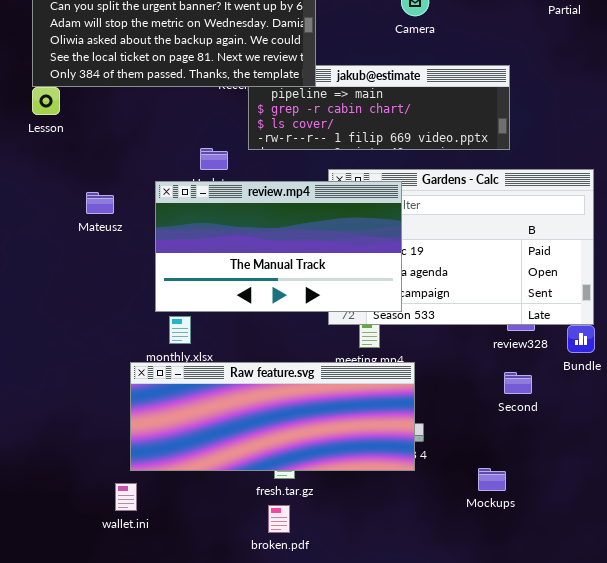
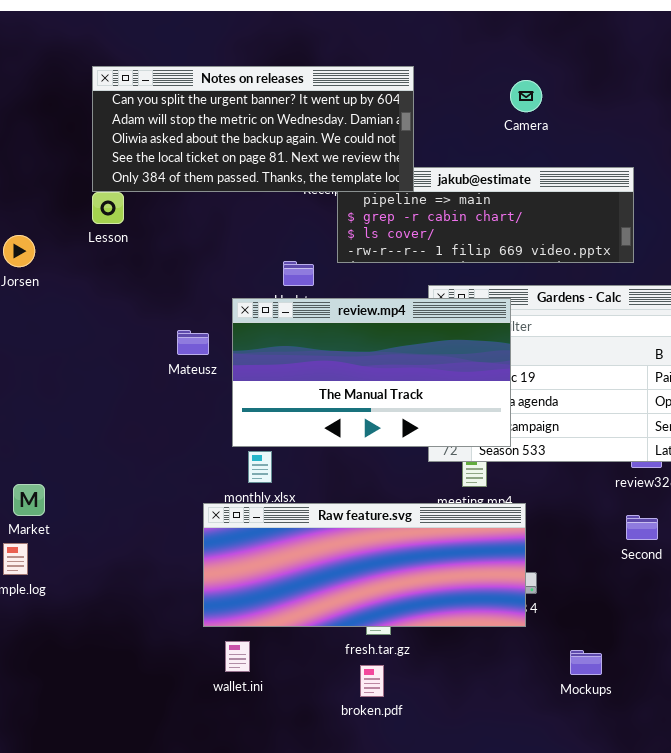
Mateusz: [86,192,114,214] -> [177,330,209,355], moved
Mockups: [478,468,506,491] -> [570,650,602,675], moved
wallet.ini: [115,483,137,511] -> [225,641,250,672], moved

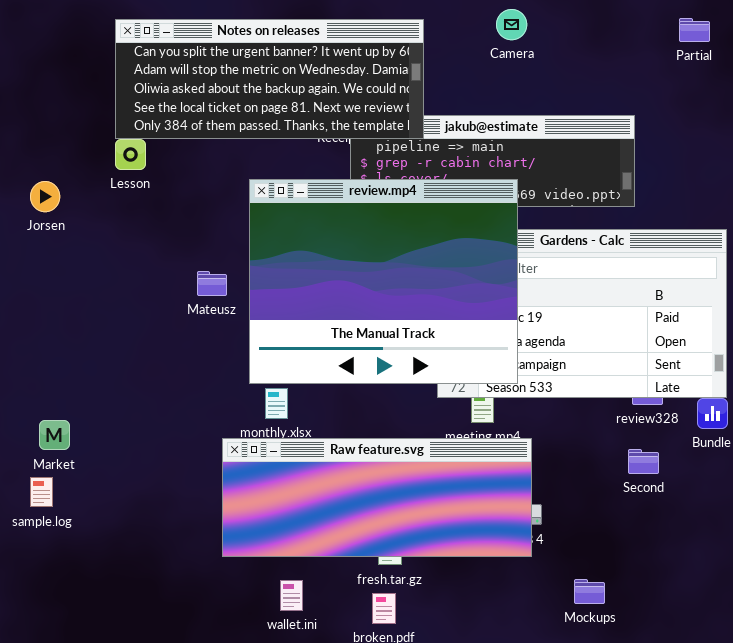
Camera: [510,80,542,112] -> [496,9,527,40], moved
review.mp4: [232,298,511,447] -> [249,179,518,384], resized
wallet.ini: [225,641,250,672] -> [280,580,303,611], moved

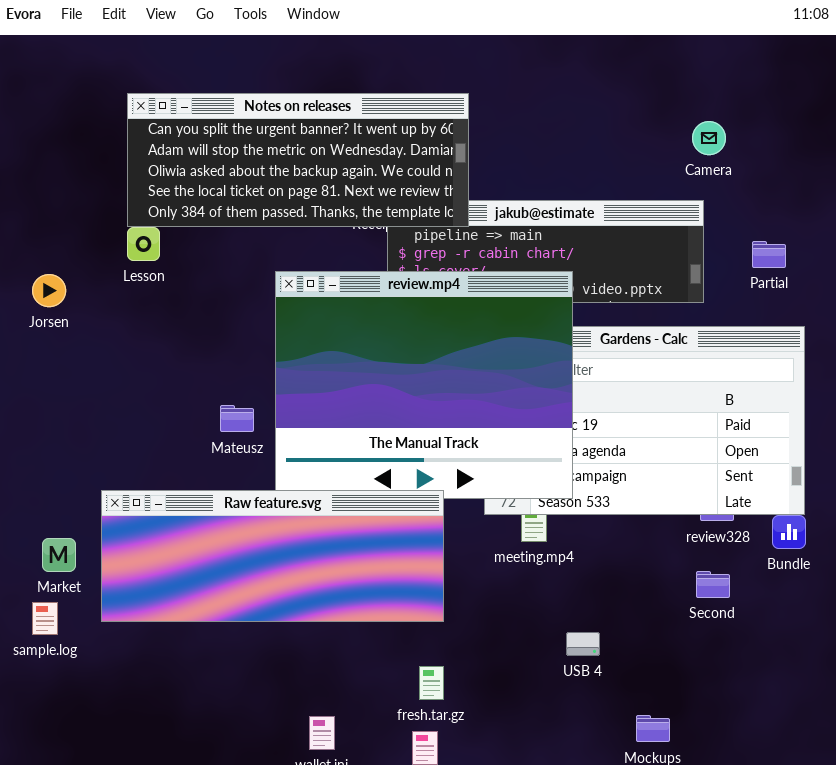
Camera: [496,9,527,40] -> [692,121,726,155], moved
Partial: [679,18,710,42] -> [752,241,786,268], moved
Mateusz: [197,271,227,296] -> [220,405,254,432], moved
Raw feature.svg: [222,438,532,557] -> [101,490,444,622], moved

